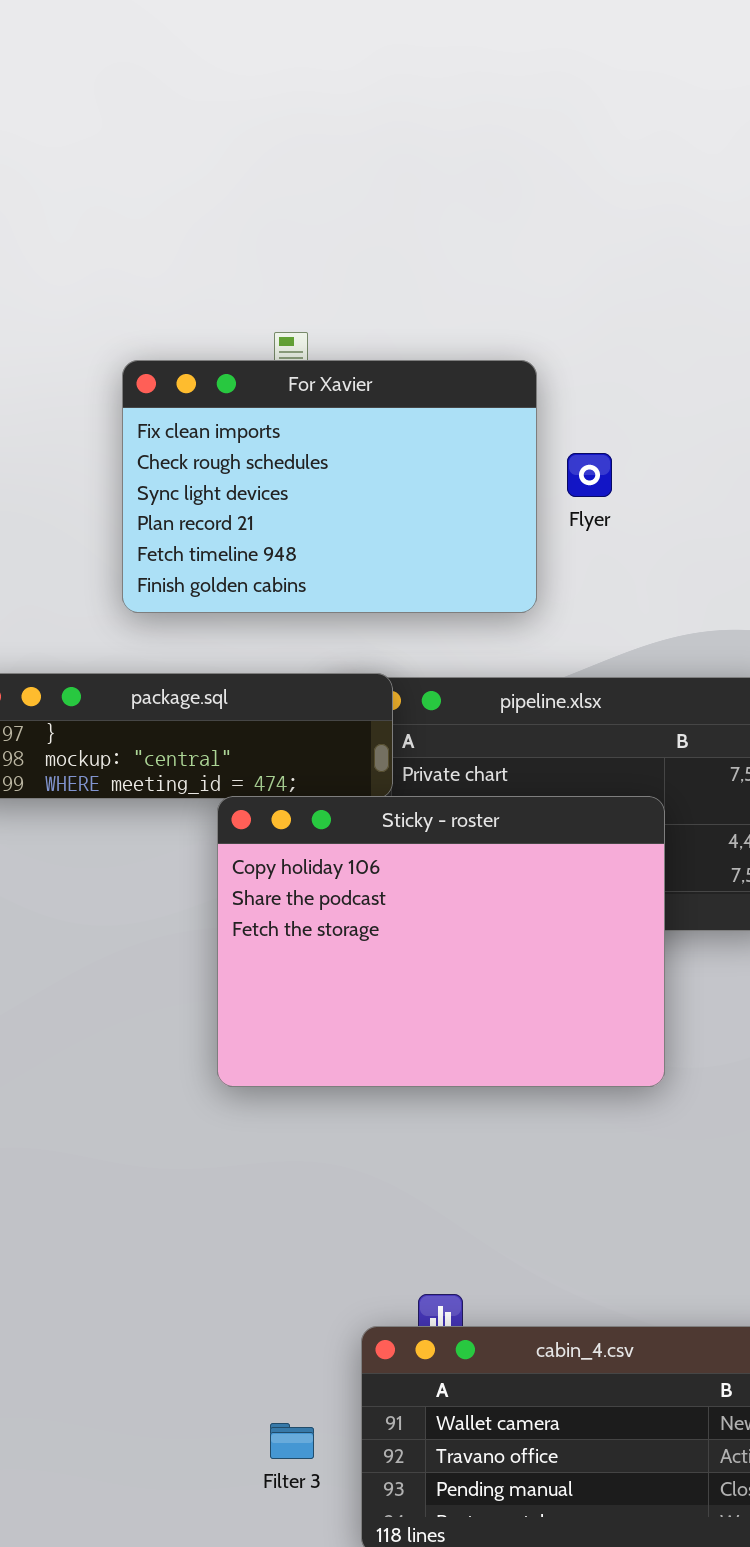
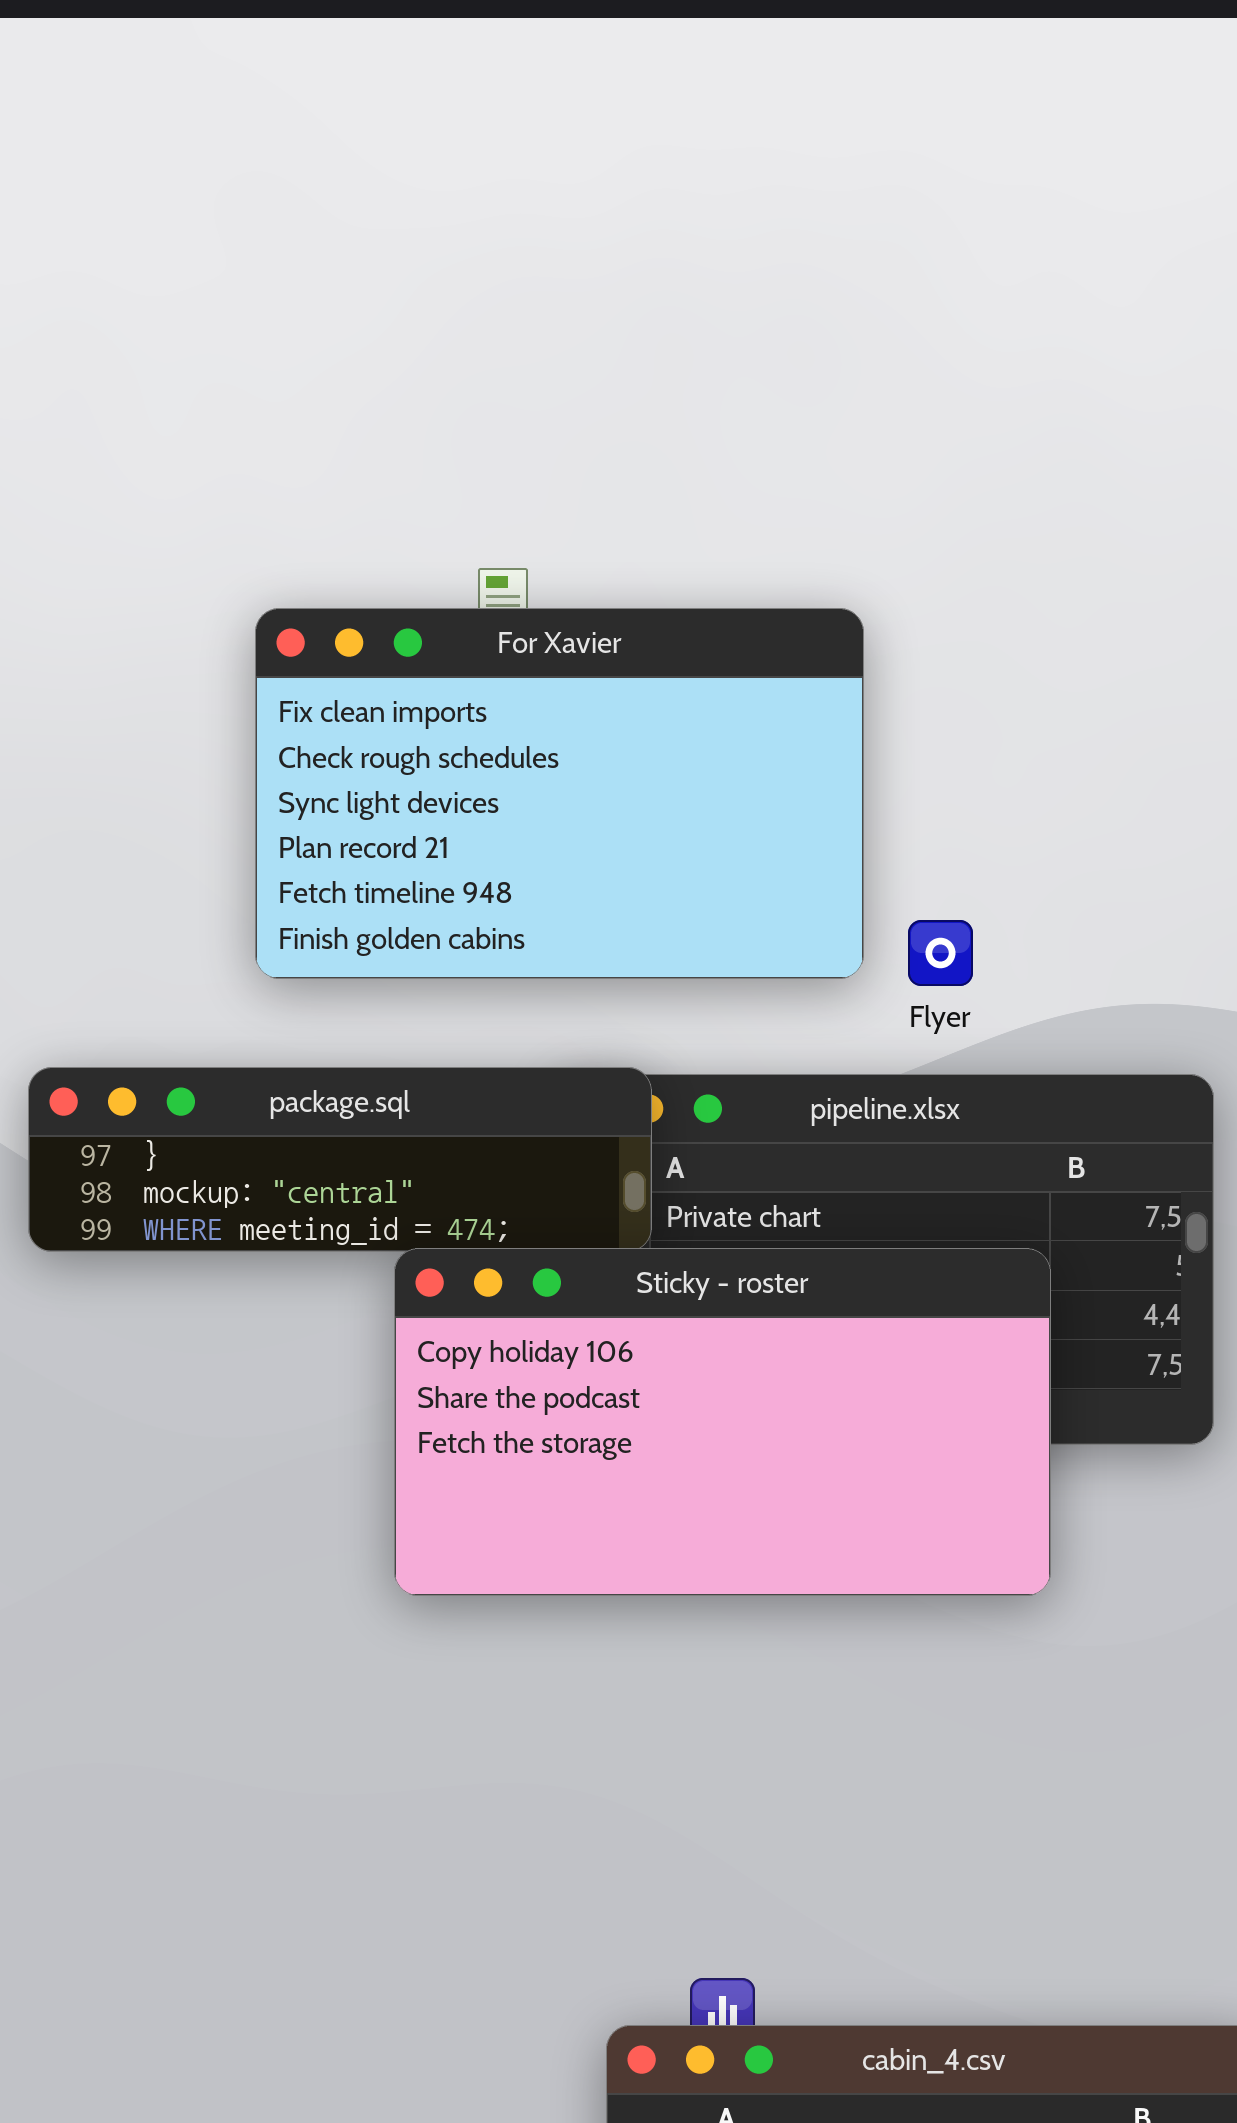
Flyer: [567,453,612,497] -> [908,920,973,986], moved
Sticky - roster: [217,796,665,1087] -> [394,1248,1051,1596], resized

